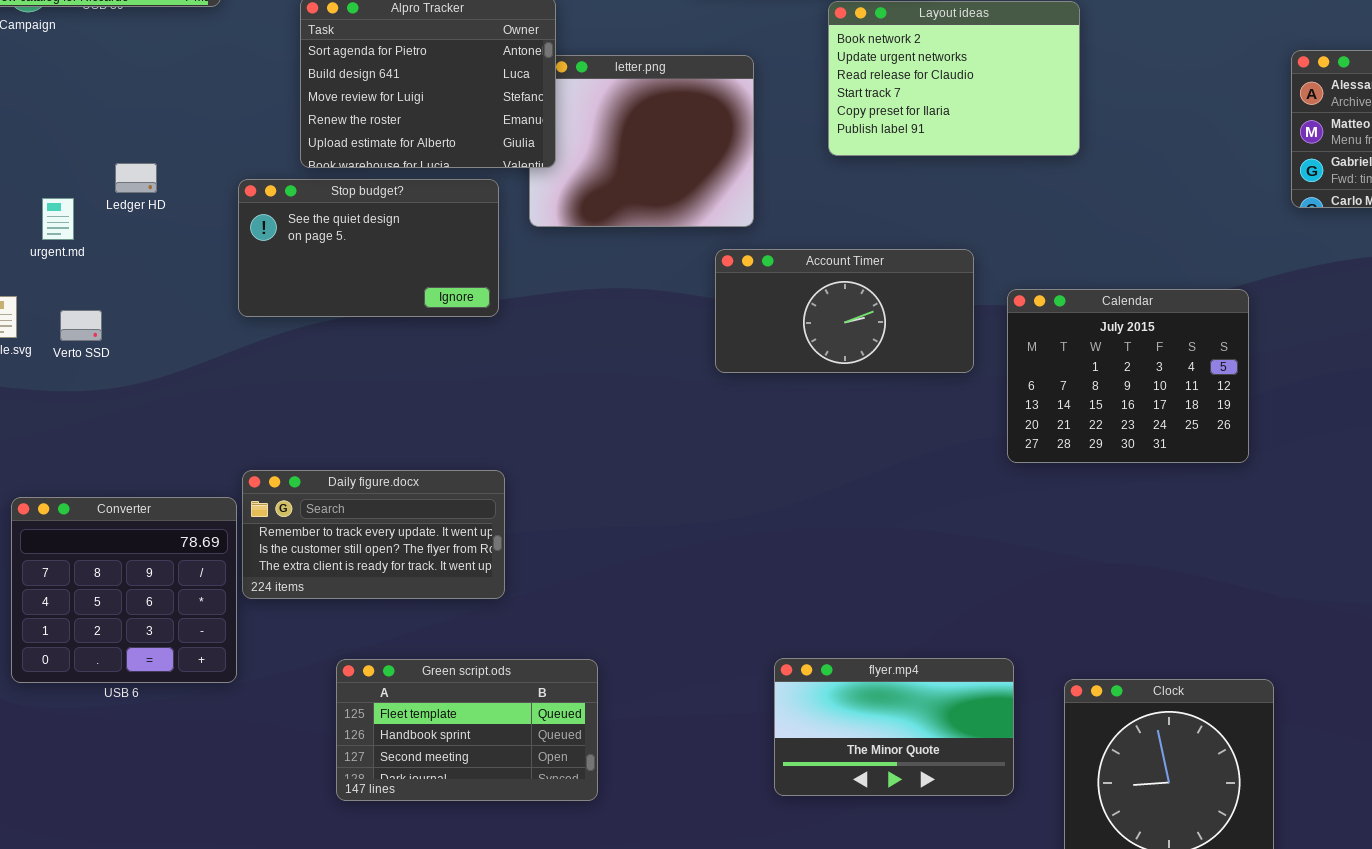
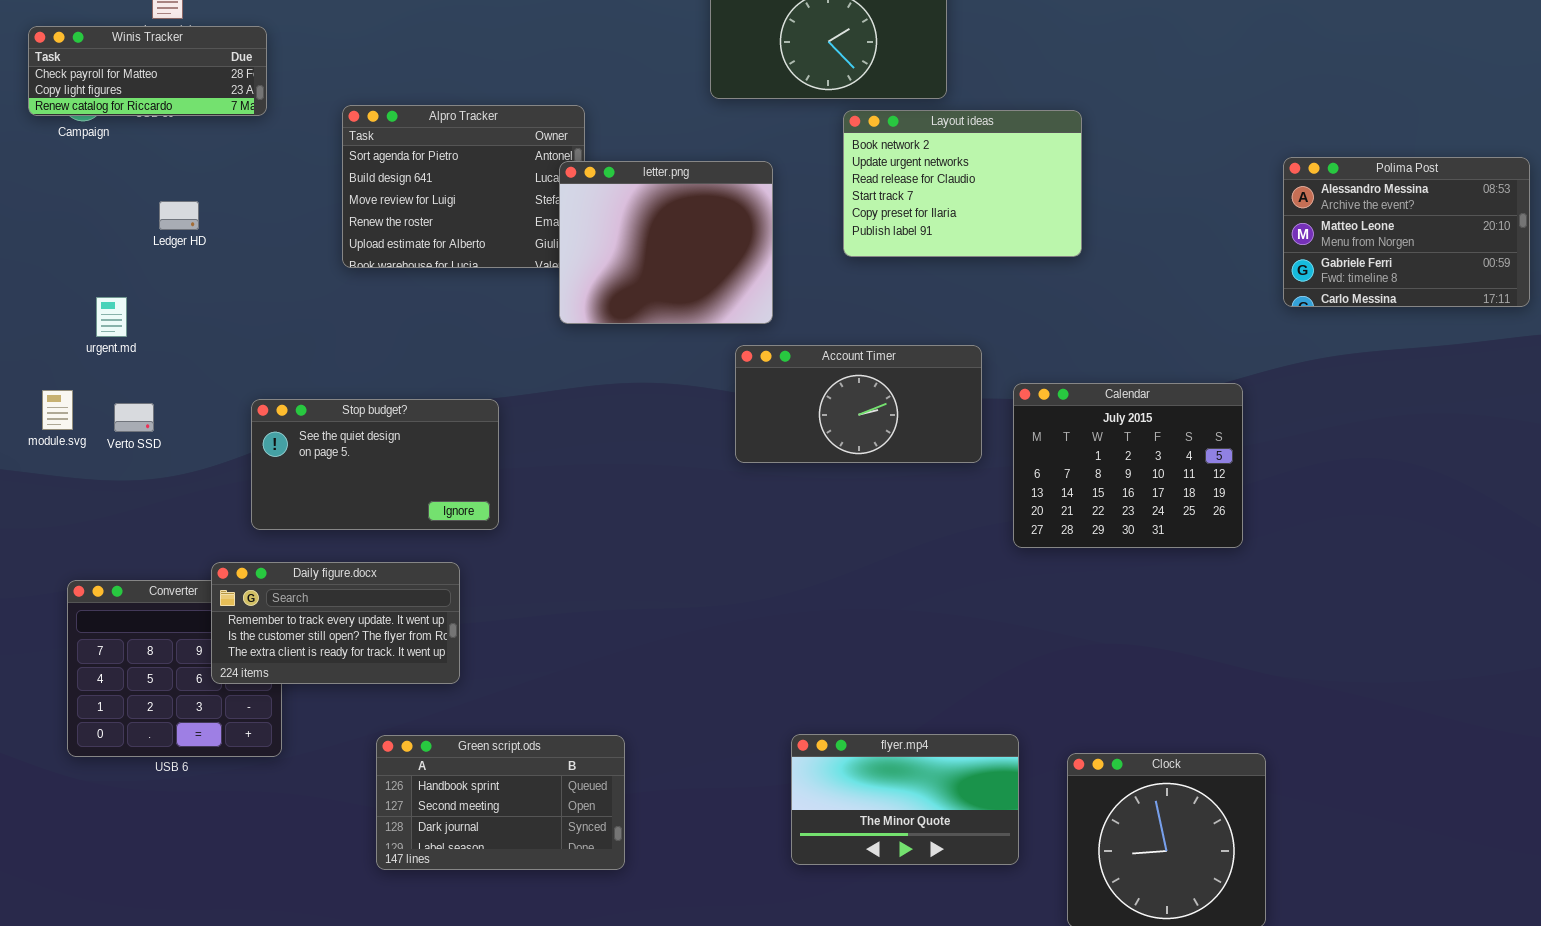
letter.png: [529,55,754,227] -> [559,161,773,324], raised
Ledger HD: [115,163,157,193] -> [159,201,199,230], moved
Stop budget?: [238,179,499,317] -> [251,399,499,530], moved
Daily figure.docx: [242,470,505,599] -> [211,562,460,684], moved
Green script.ods: [336,659,598,801] -> [376,735,625,870], scrolled down 1 row

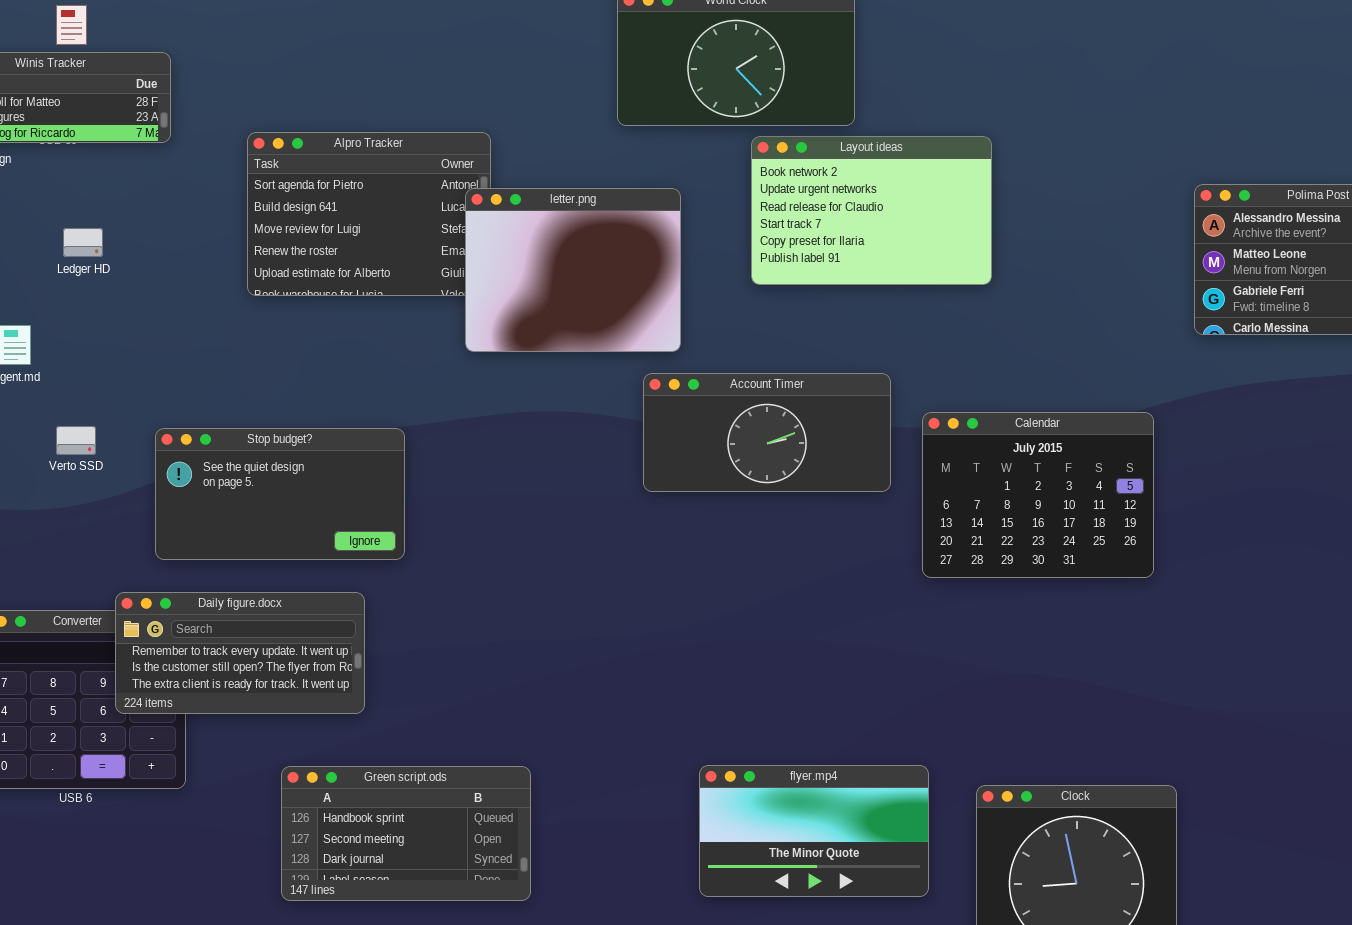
Verto SSD: [114,403,154,432] -> [56,426,96,455], moved

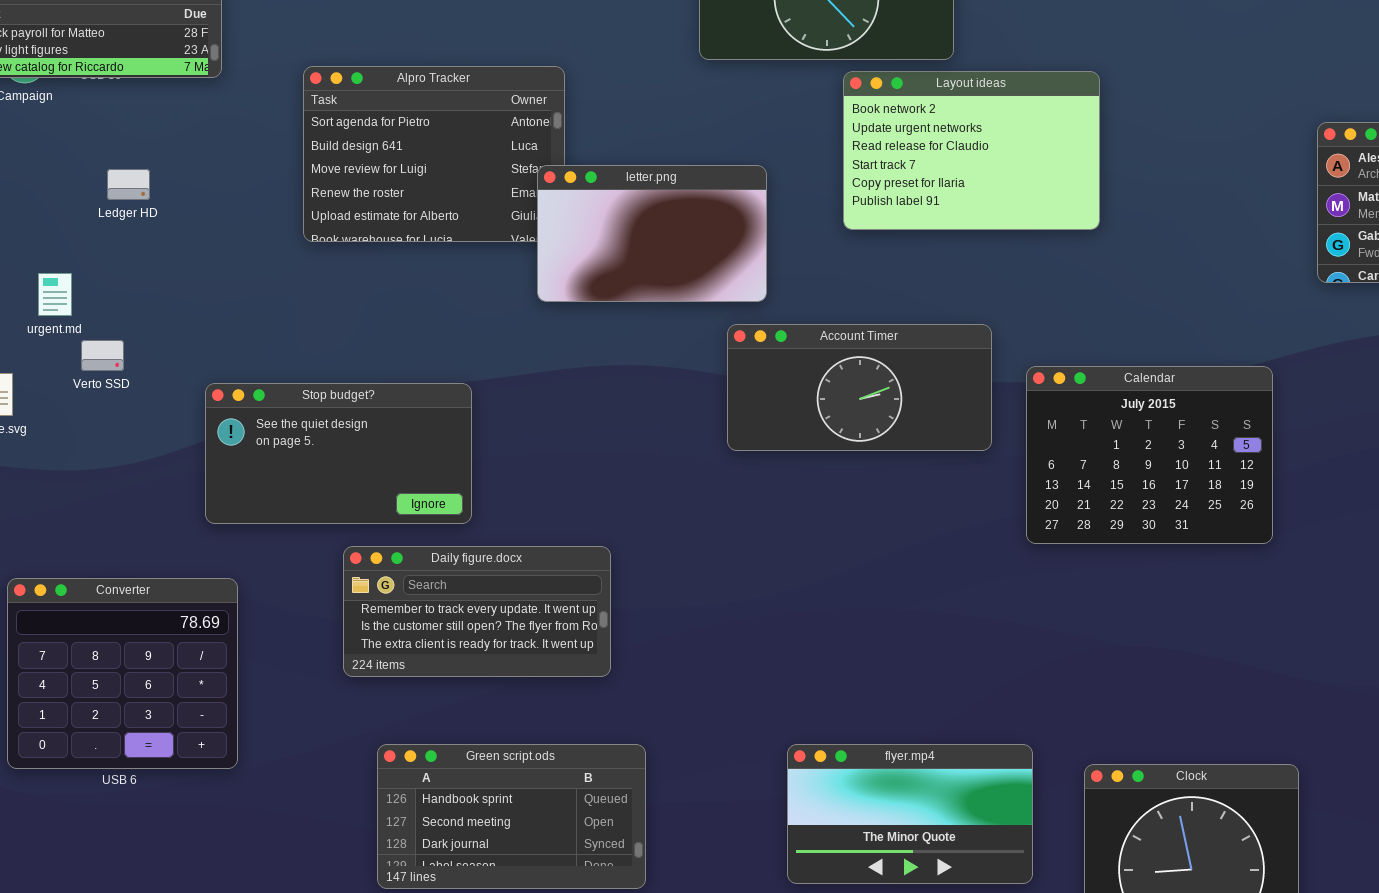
letter.png: [465,188,681,352] -> [537,165,767,302], resized
Verto SSD: [56,426,96,455] -> [81,340,124,371], moved
Daily figure.docx: [115,592,365,714] -> [343,546,611,677], moved
Green script.ods: [281,766,531,901] -> [377,744,646,889], moved

